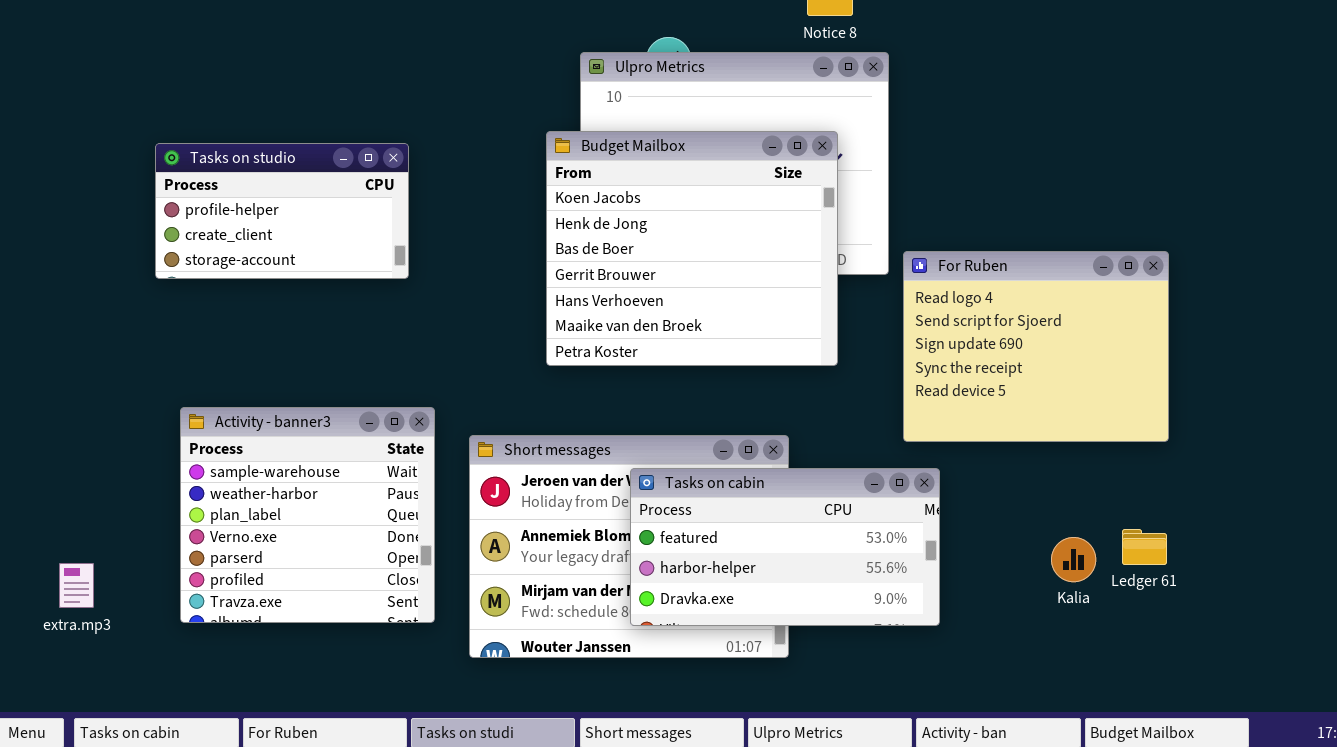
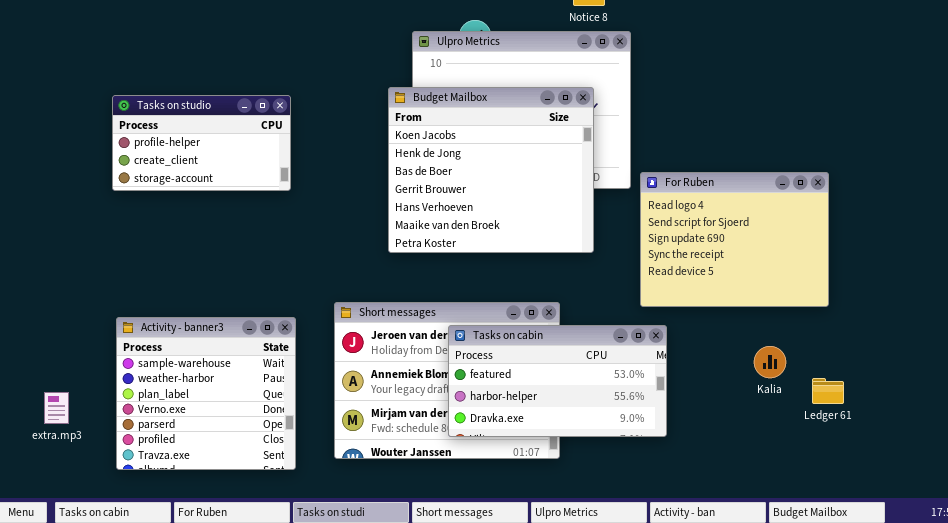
Activity - banner3: [180,407,435,623] -> [116,317,296,470], moved
Ledger 61: [1122,529,1167,565] -> [812,378,844,404], moved
Kalia: [1051,537,1096,582] -> [754,346,786,378], moved

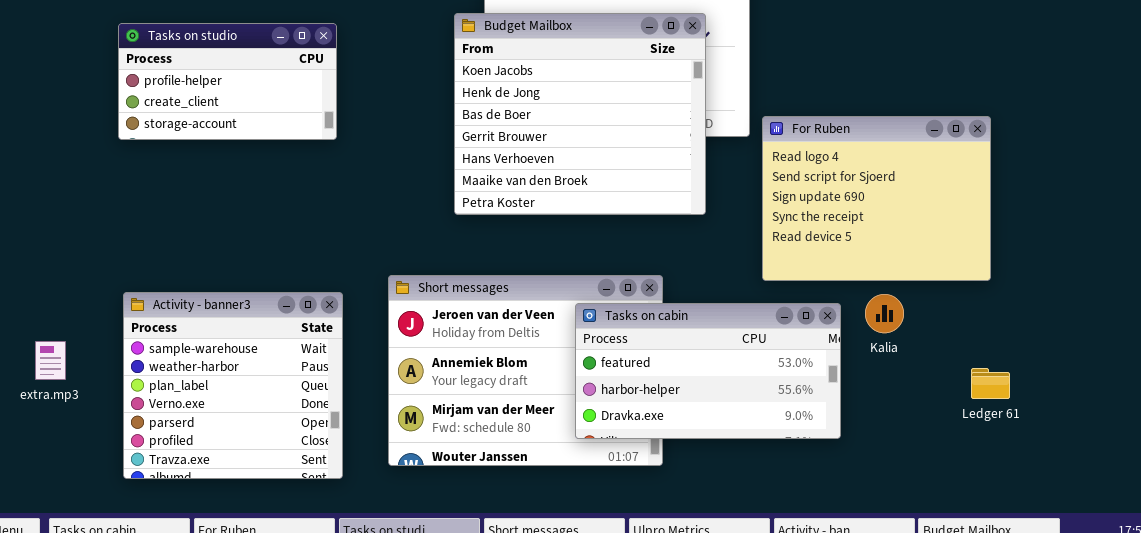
Tasks on cabin: [448,325,667,437] -> [575,303,841,439], moved
Kalia: [754,346,786,378] -> [865,294,904,333], moved
extra.mp3: [44,392,69,424] -> [35,341,66,380], moved

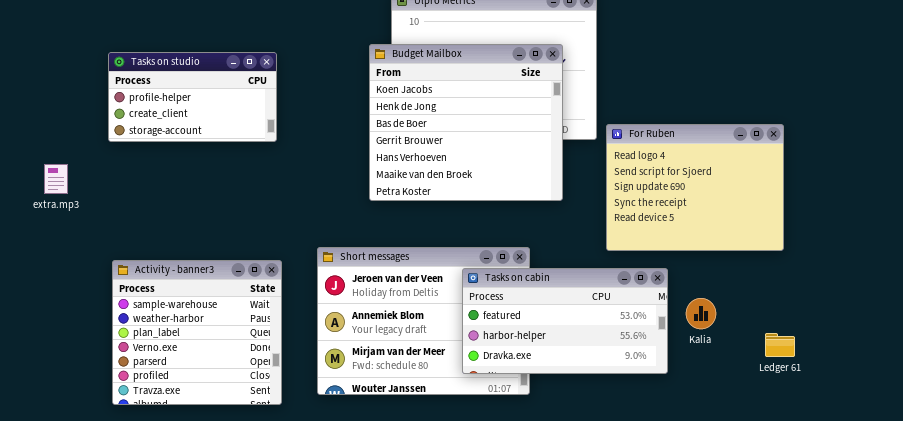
Kalia: [865,294,904,333] -> [686,298,716,329], moved
extra.mp3: [35,341,66,380] -> [44,164,68,194], moved
Ledger 61: [971,368,1010,399] -> [765,333,795,357], moved

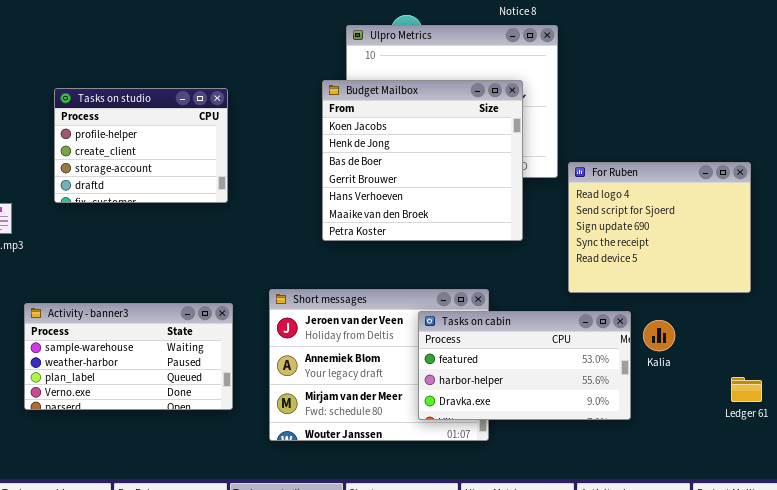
Tasks on studio: [108,52,277,142] -> [54,88,228,203], resized
Activity - banner3: [112,260,282,405] -> [24,303,233,410], resized
Kalia: [686,298,716,329] -> [643,320,675,351], moved

